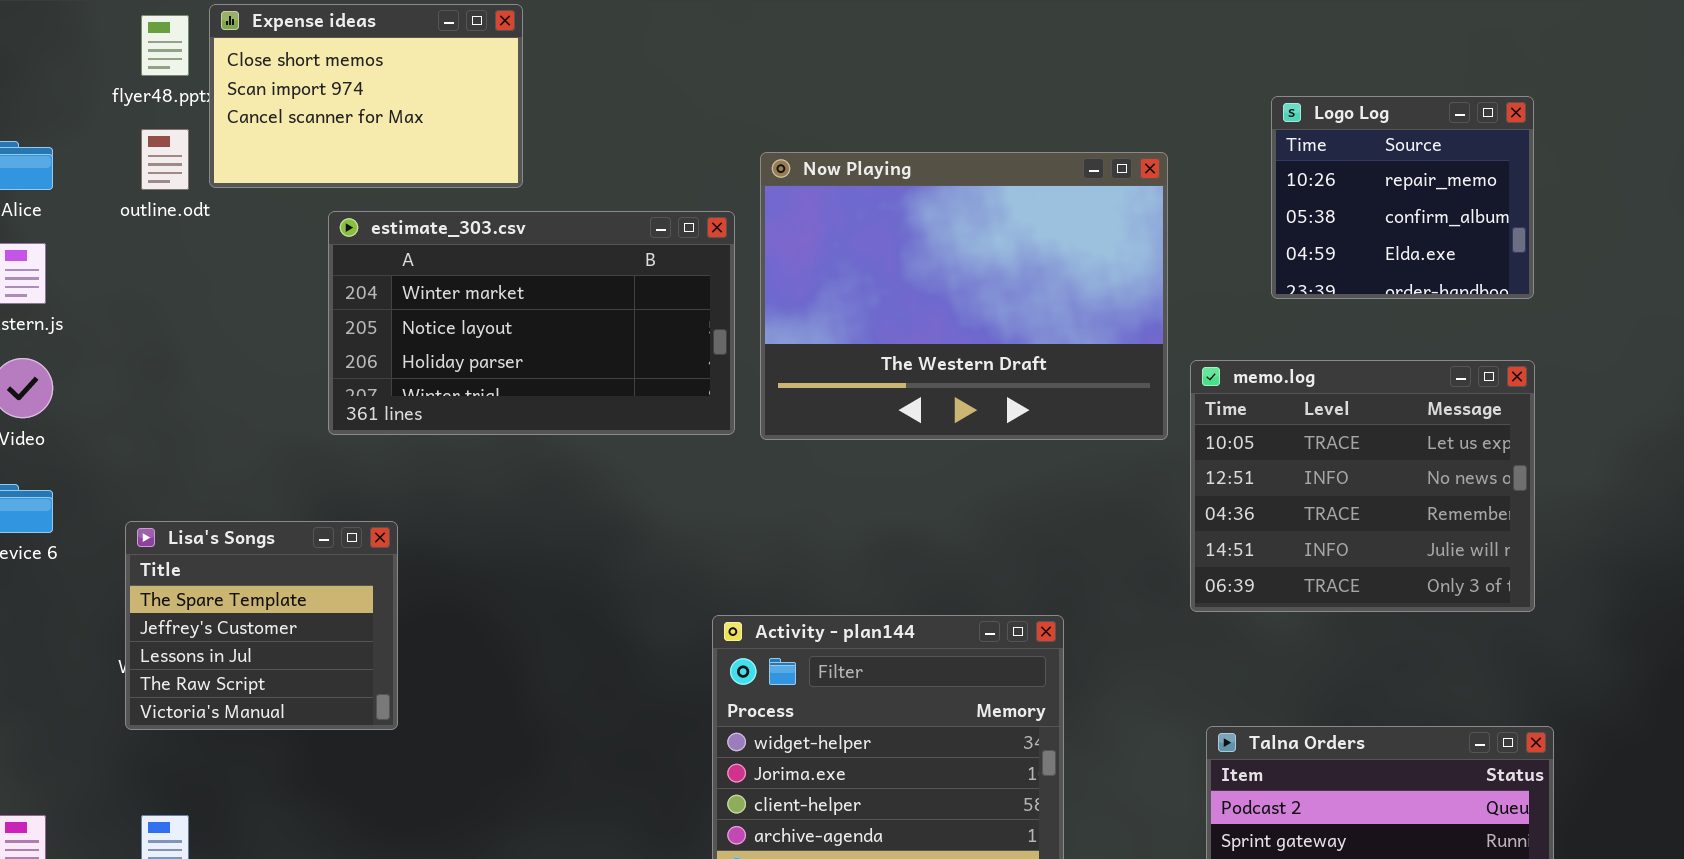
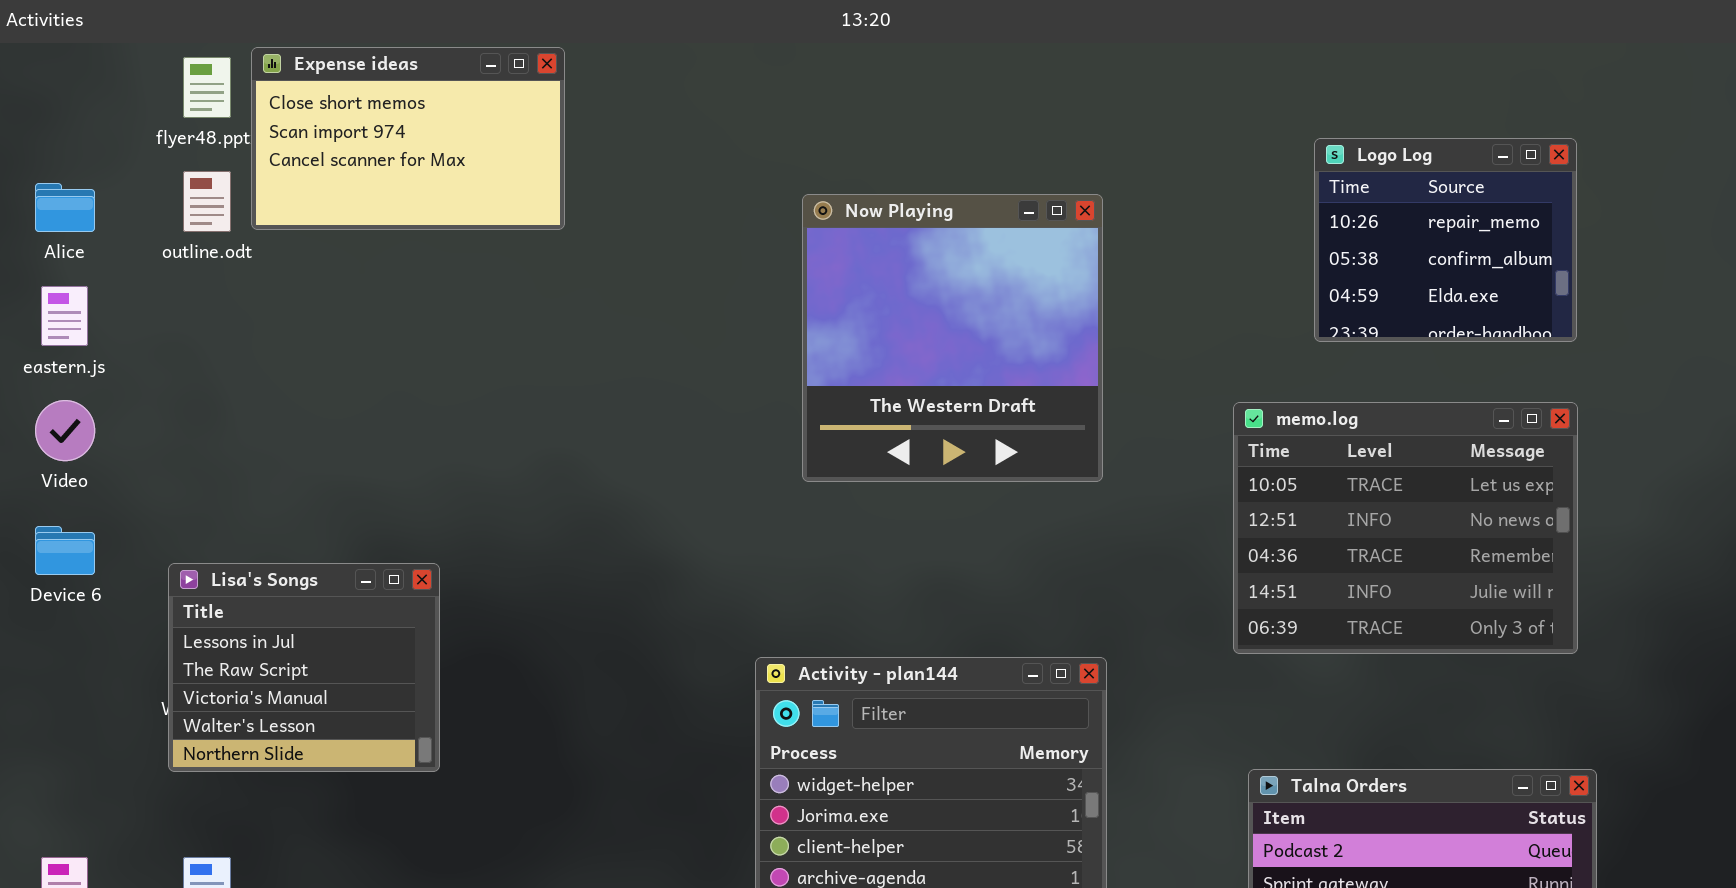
Now Playing: [760,152,1168,440] -> [802,194,1103,482], resized
estimate_303.csv: [328,211,735,435] -> none, closed
Lisa's Songs: [125,521,398,730] -> [168,563,440,772], scrolled down 2 rows

